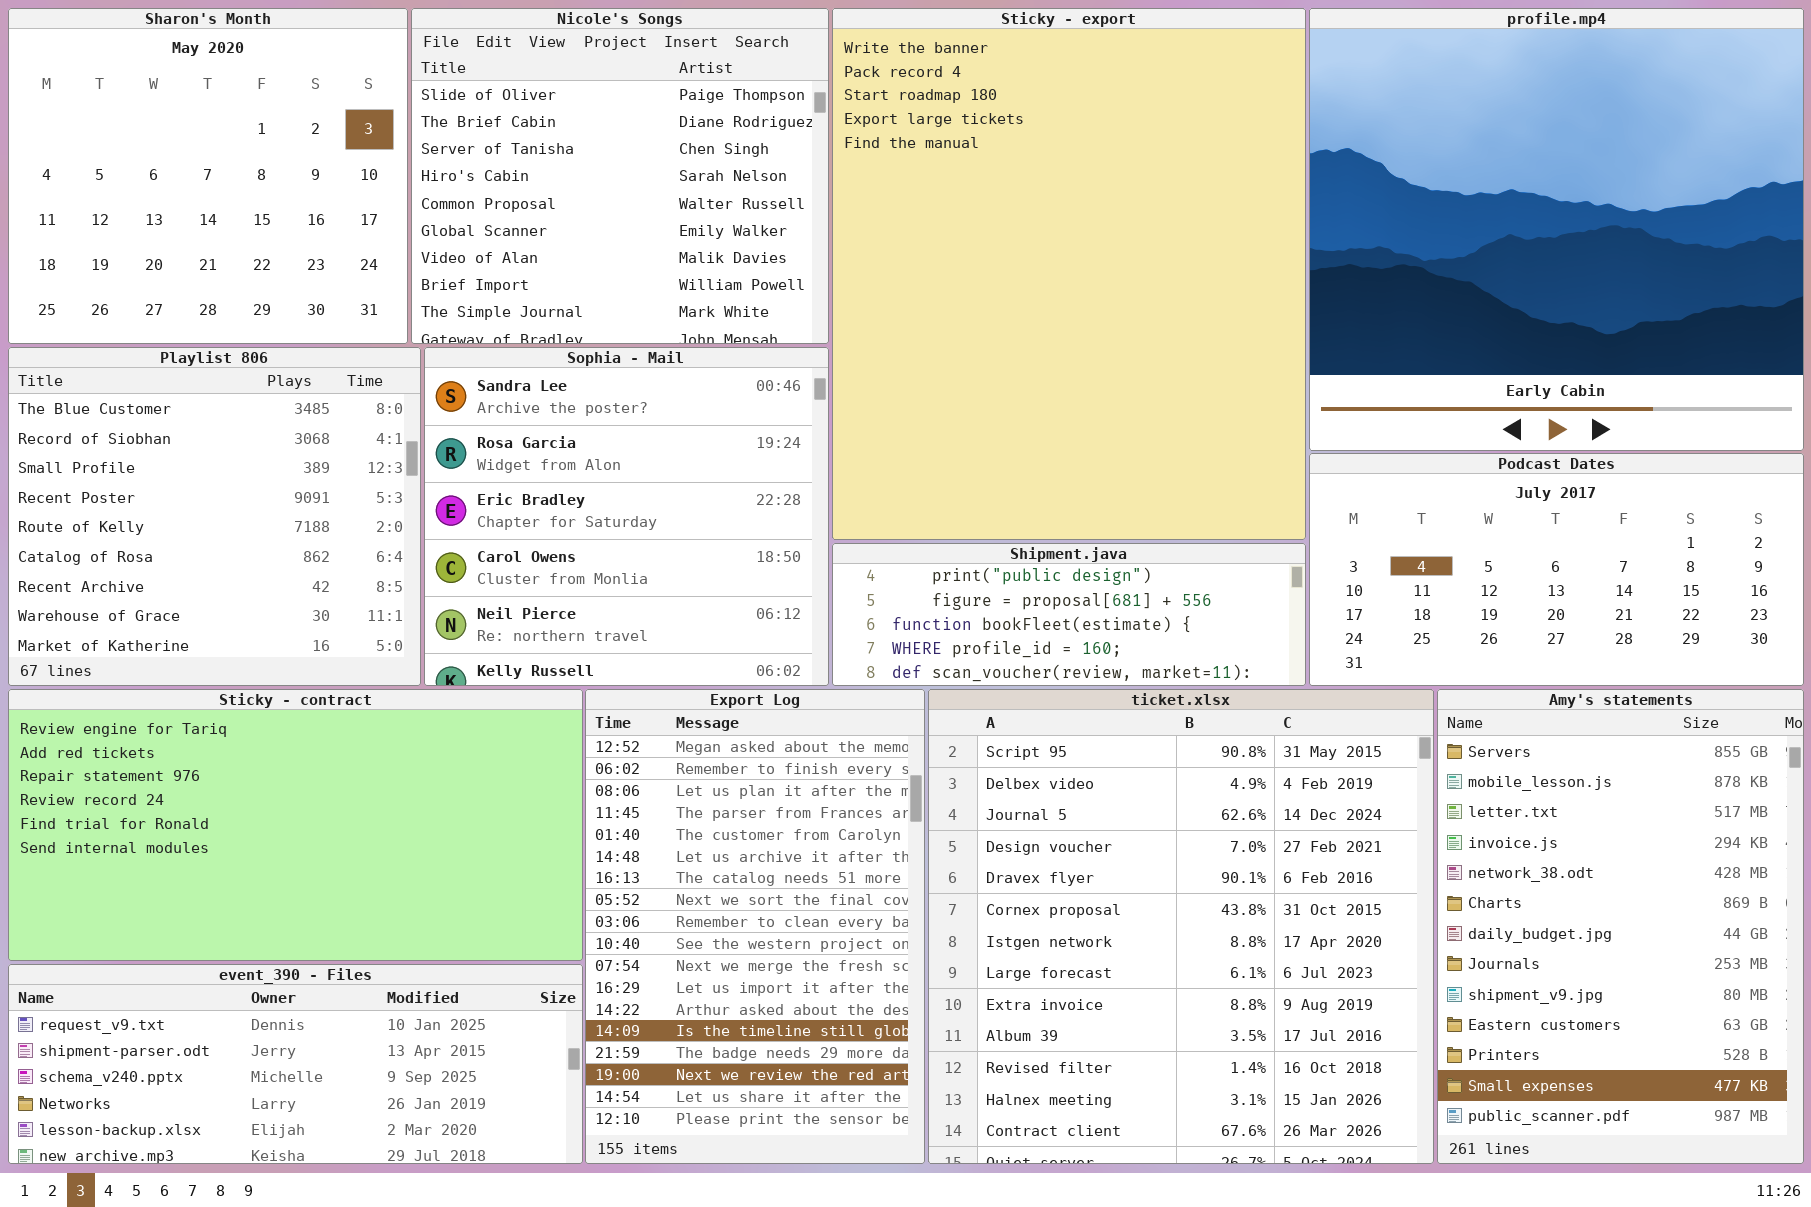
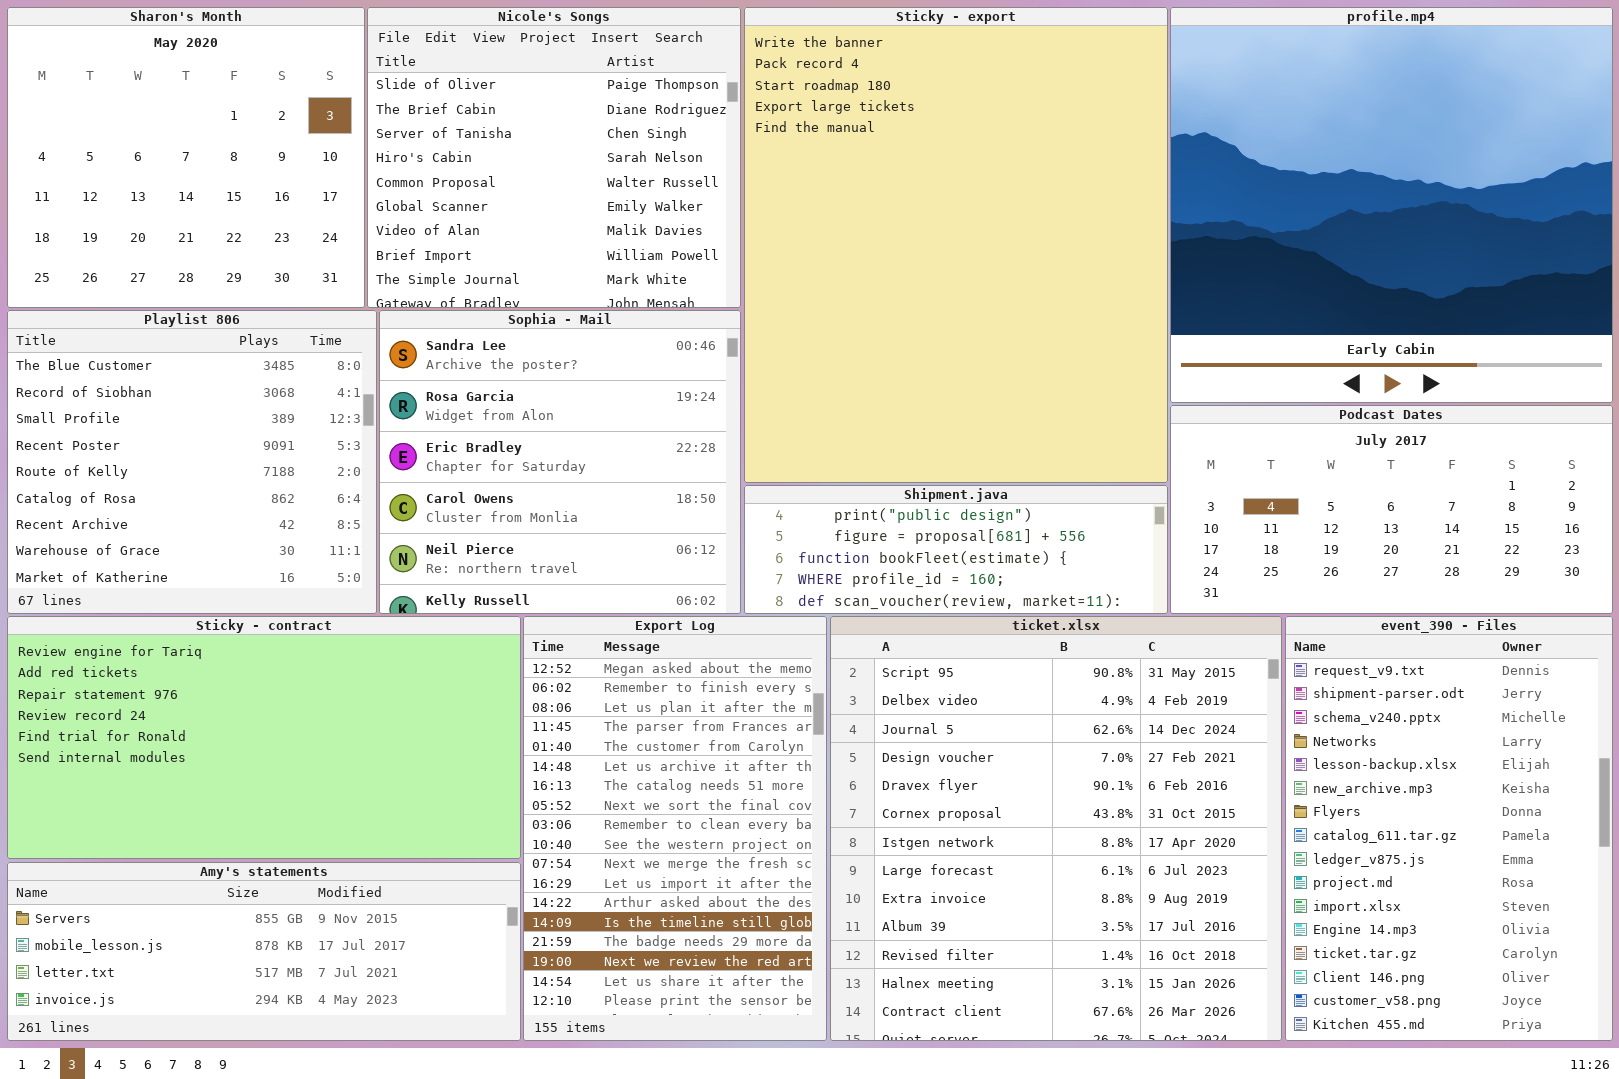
Amy's statements: [1437,689,1804,1164] -> [7,862,521,1041], moved, resized
event_390 - Files: [8,964,583,1164] -> [1285,616,1613,1041], moved, resized

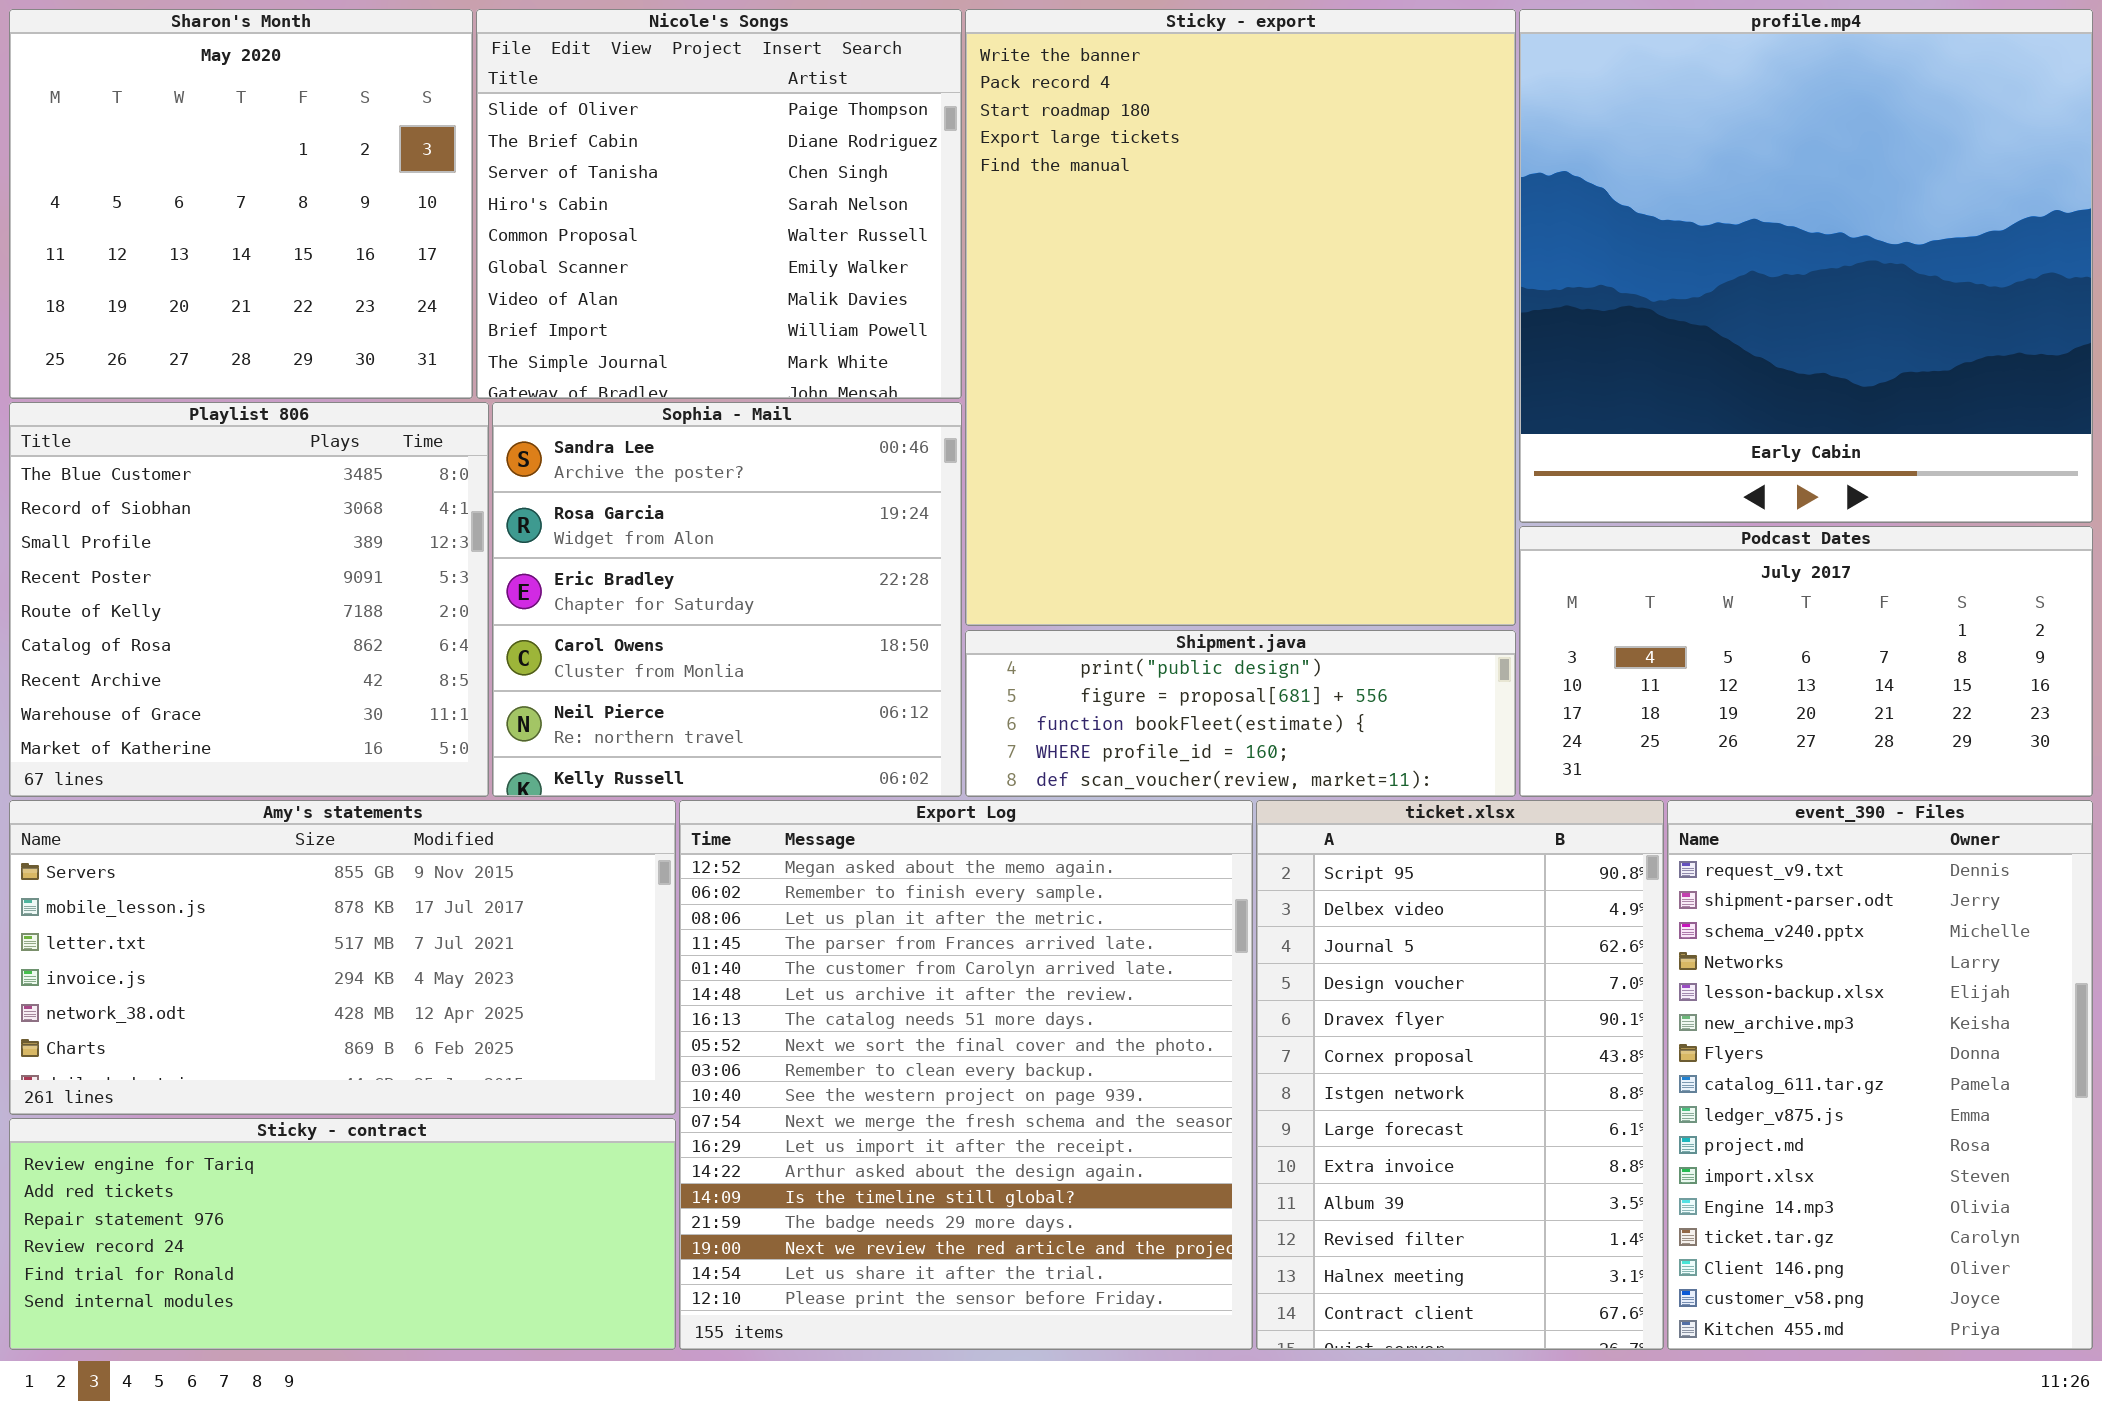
Sticky - contract: [7,616,521,859] -> [9,1118,676,1350], moved, resized
Export Log: [523,616,827,1041] -> [679,800,1253,1350], resized
ticket.xlsx: [830,616,1282,1041] -> [1256,800,1664,1350], resized
Amy's statements: [7,862,521,1041] -> [9,800,676,1115], moved, resized

